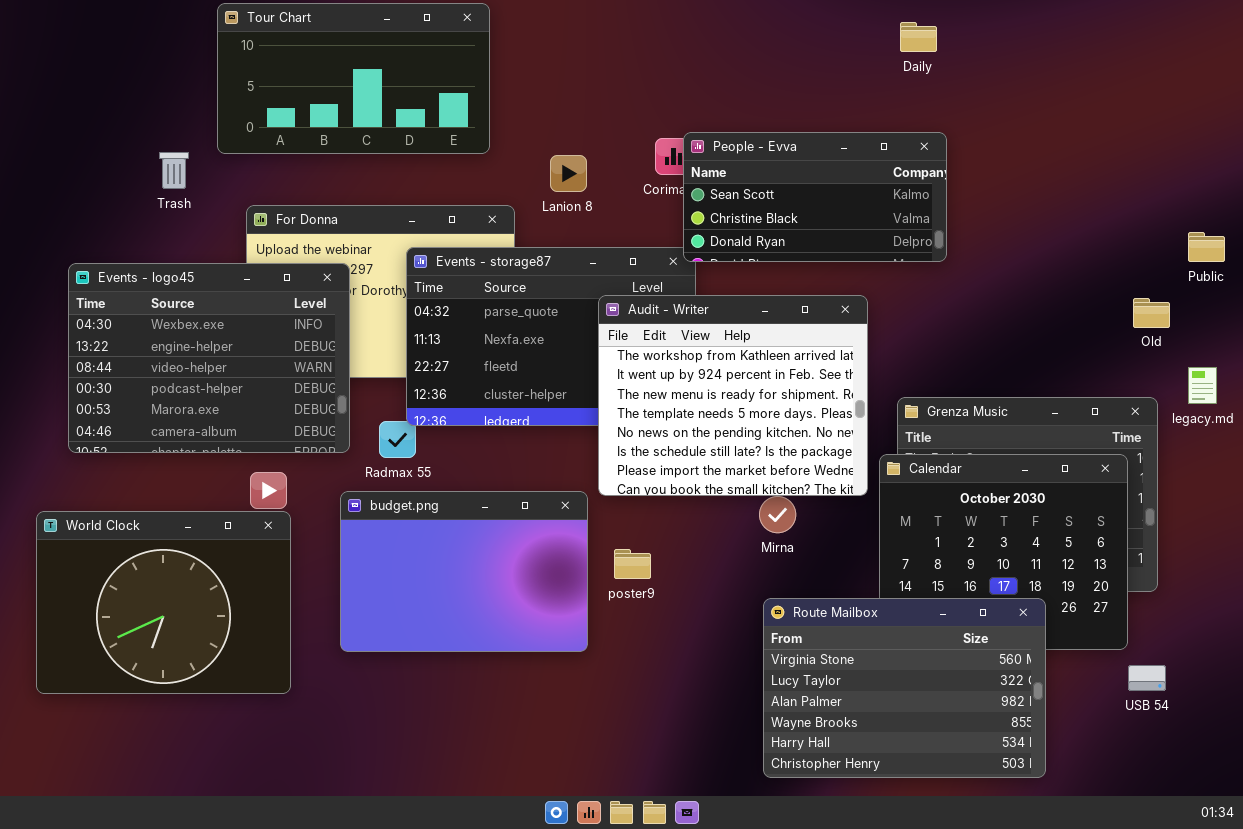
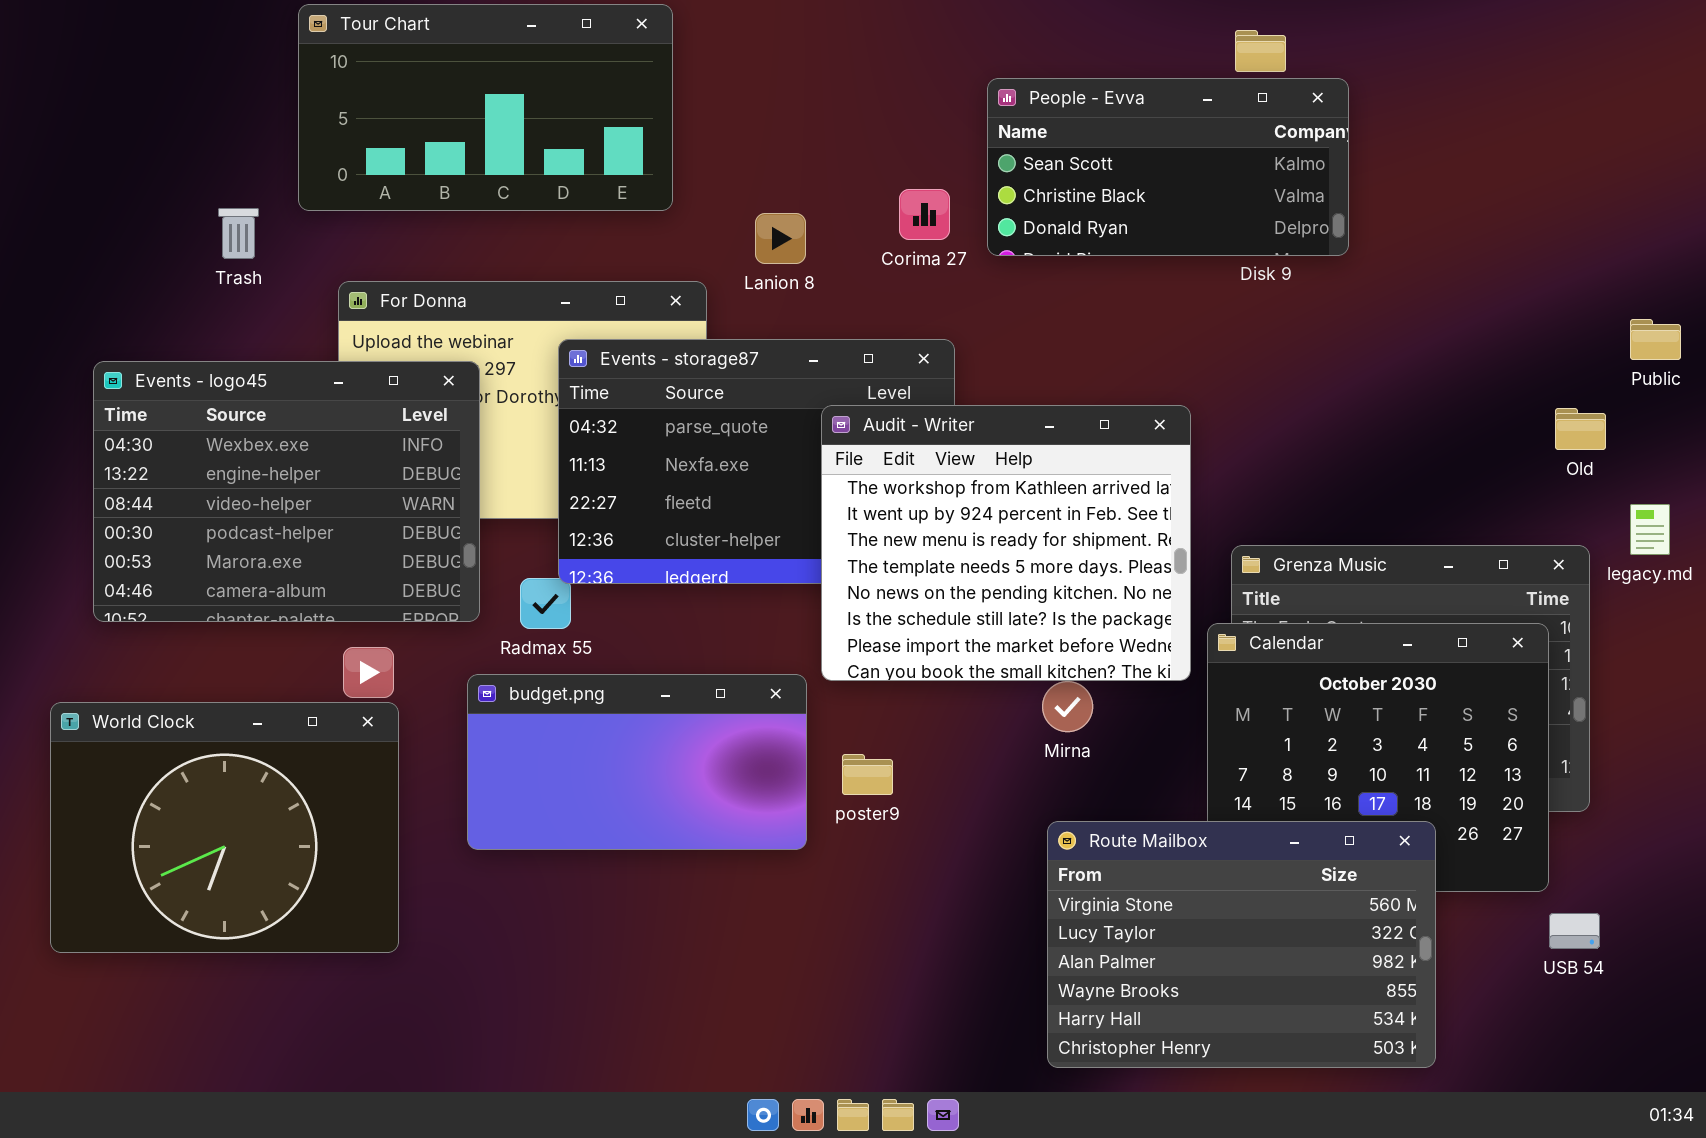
People - Evva: [683,132,947,262] -> [987,78,1349,256], moved
budget.png: [340,491,588,652] -> [467,674,807,850], resized

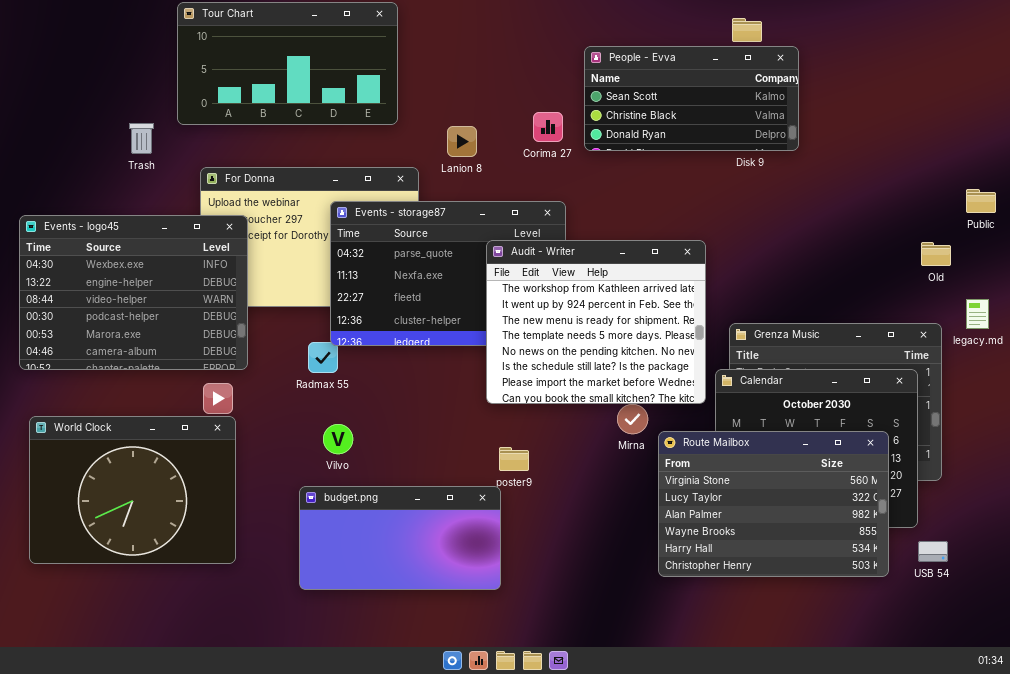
Events - logo45: [93,361,480,622] -> [19,215,248,370], moved
budget.png: [467,674,807,850] -> [299,486,501,590], moved
Route Mailbox: [1047,821,1436,1068] -> [658,431,889,577], moved

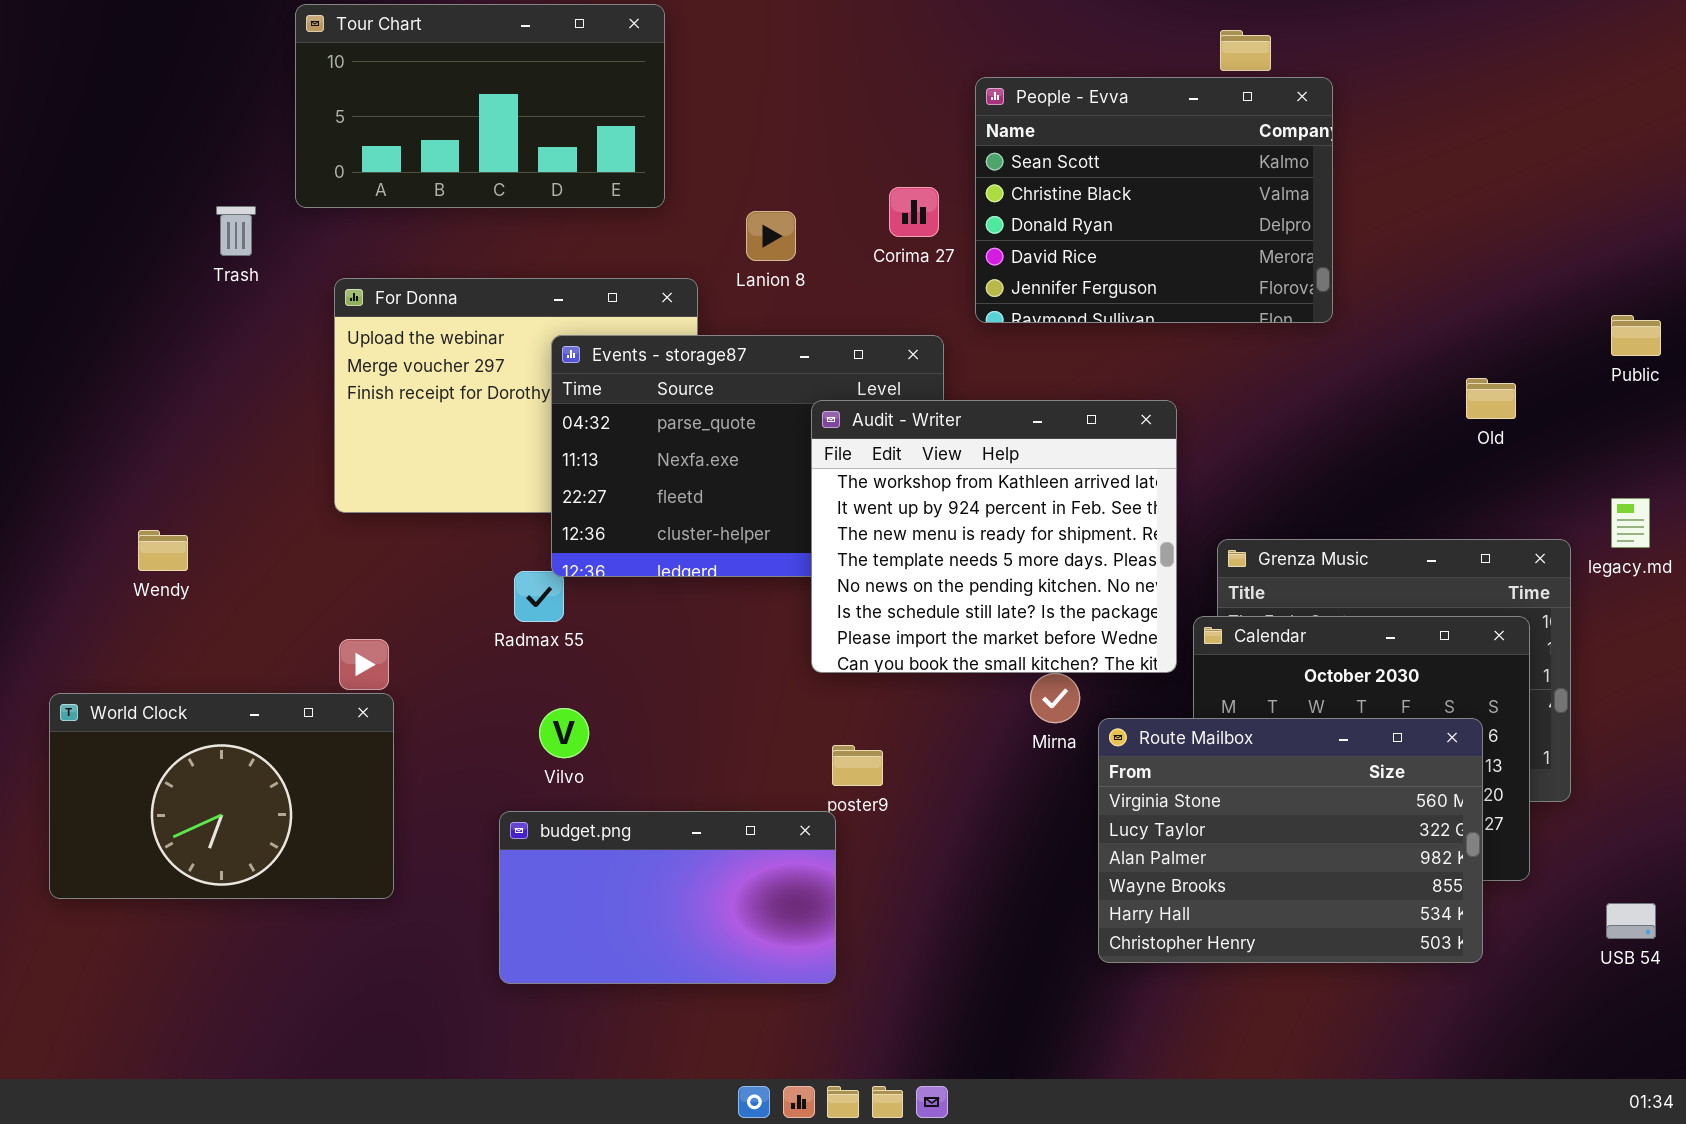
People - Evva: [584,46,799,151] -> [975,77,1333,323], resized
Events - logo45: [19,215,248,370] -> none, closed
Old: [921,242,951,266] -> [1466,378,1516,419], moved
World Clock: [29,416,236,564] -> [49,693,394,899], resized
USB 54: [918,541,948,562] -> [1606,903,1656,939], moved

